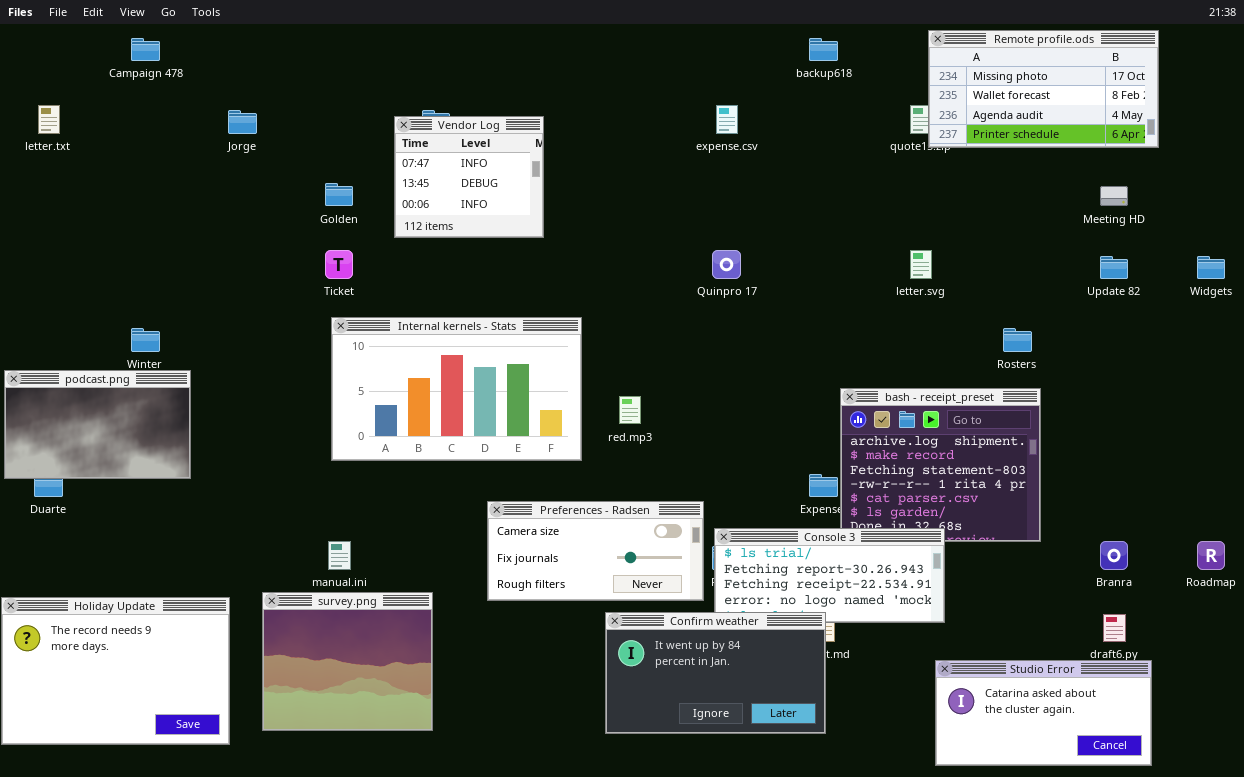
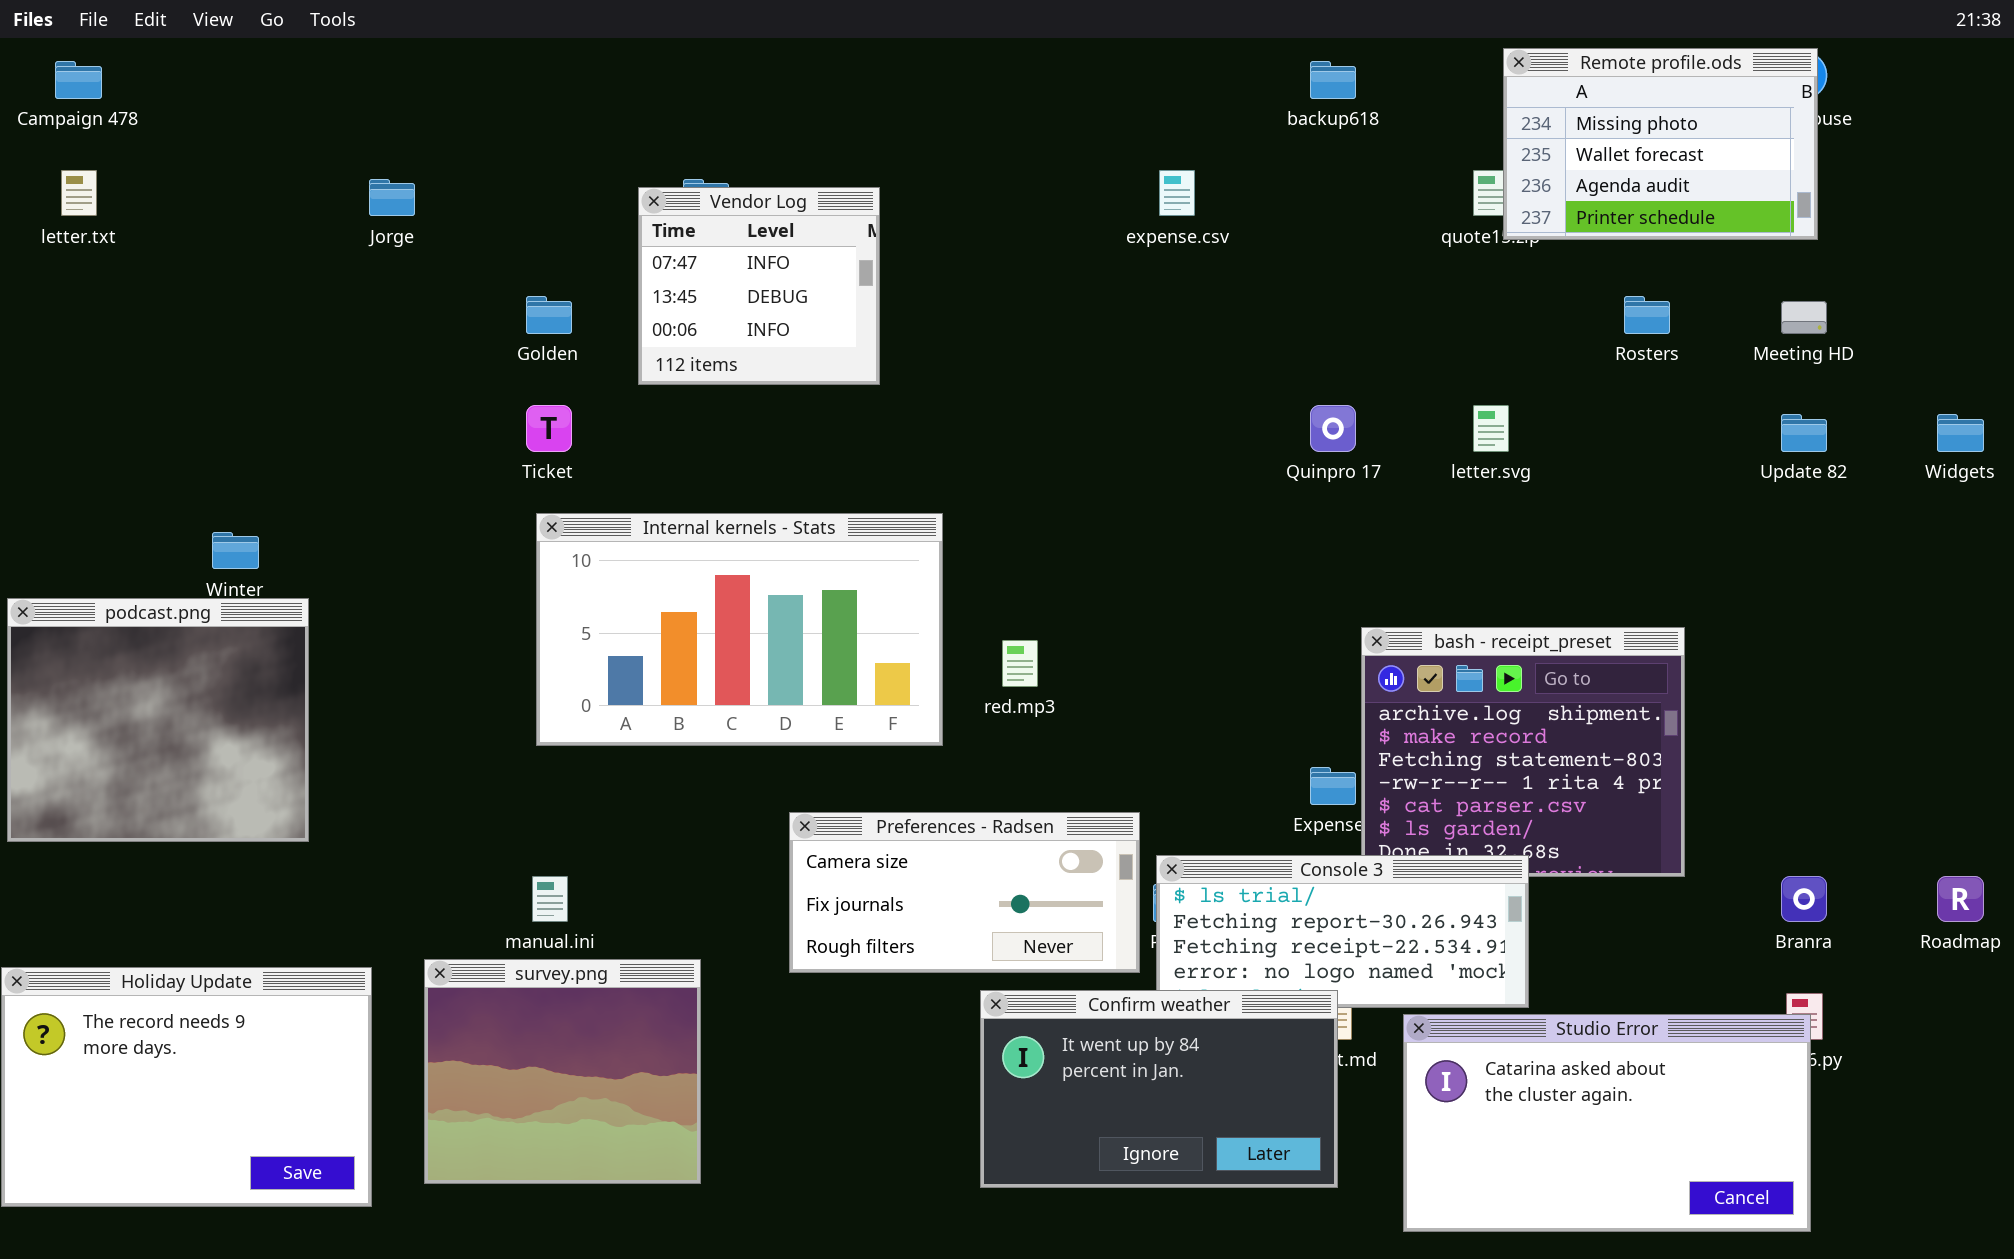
Remote profile.ods: [928,30,1159,148] -> [1503,48,1818,240], resized
Campaign 478: [131,38,160,61] -> [55,61,102,99], moved
Quinpro 17: [712,250,741,279] -> [1310,405,1356,452], moved
Rosters: [1003,328,1032,352] -> [1624,296,1670,334], moved
podcast.png: [4,370,191,479] -> [7,598,309,842], resized
Studio Error: [935,660,1152,766] -> [1403,1014,1811,1232], moved, resized

